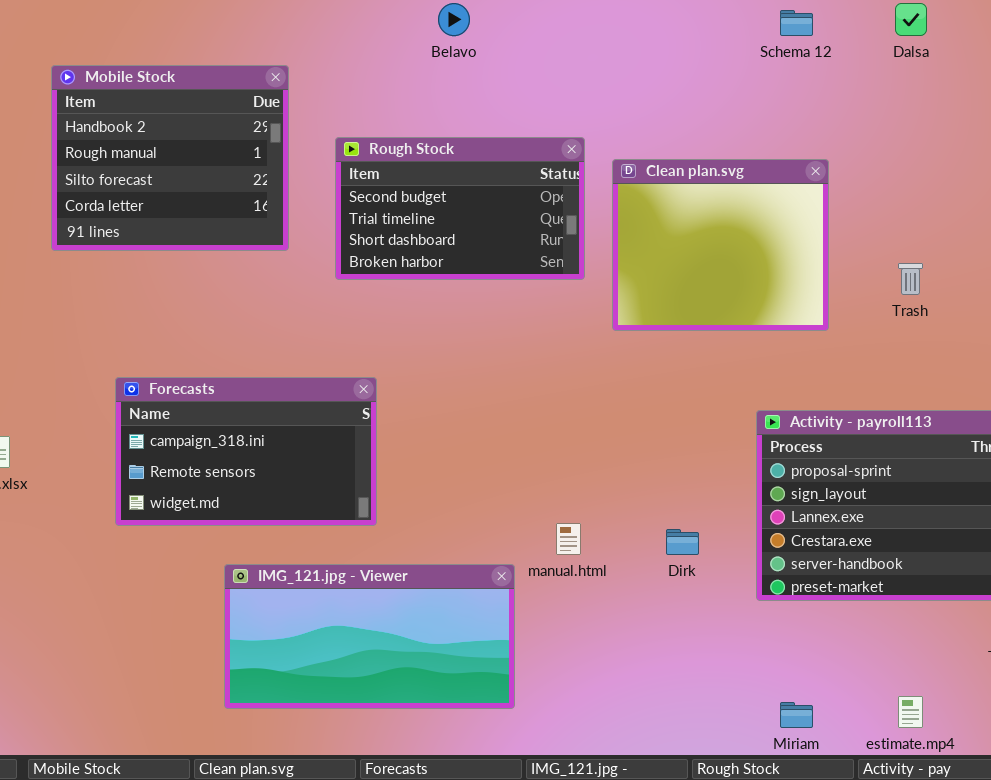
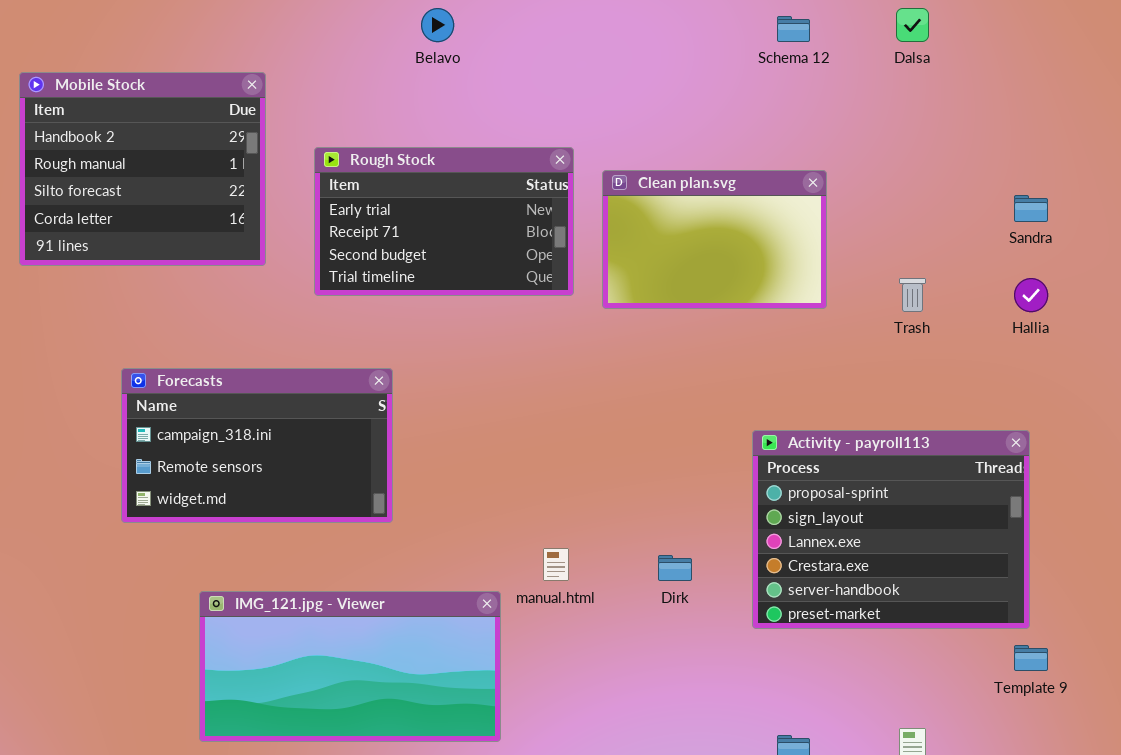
Rough Stock: [335,137,585,280] -> [314,147,574,296], scrolled up 2 rows
Clean plan.svg: [612,159,829,331] -> [602,170,827,309], resized
Forecasts: [115,377,377,526] -> [121,368,393,523], moved

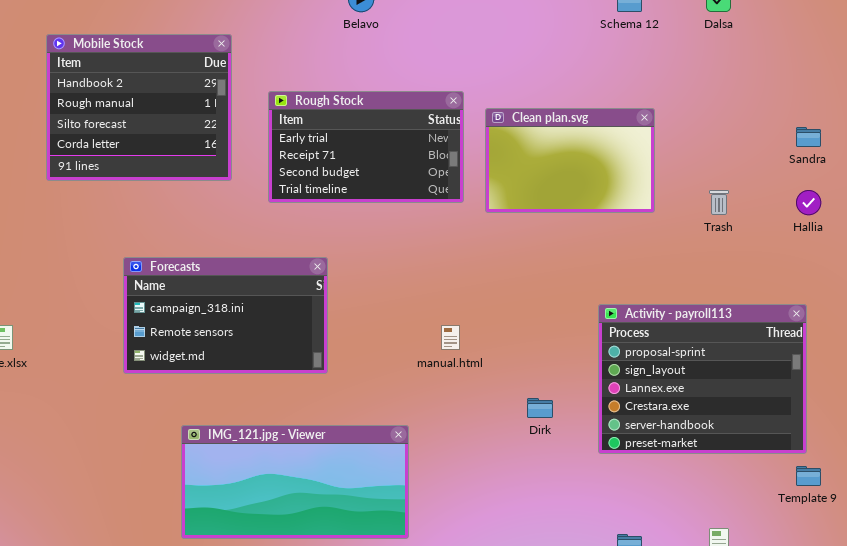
manual.html: [543,548,569,581] -> [441,325,460,350], moved

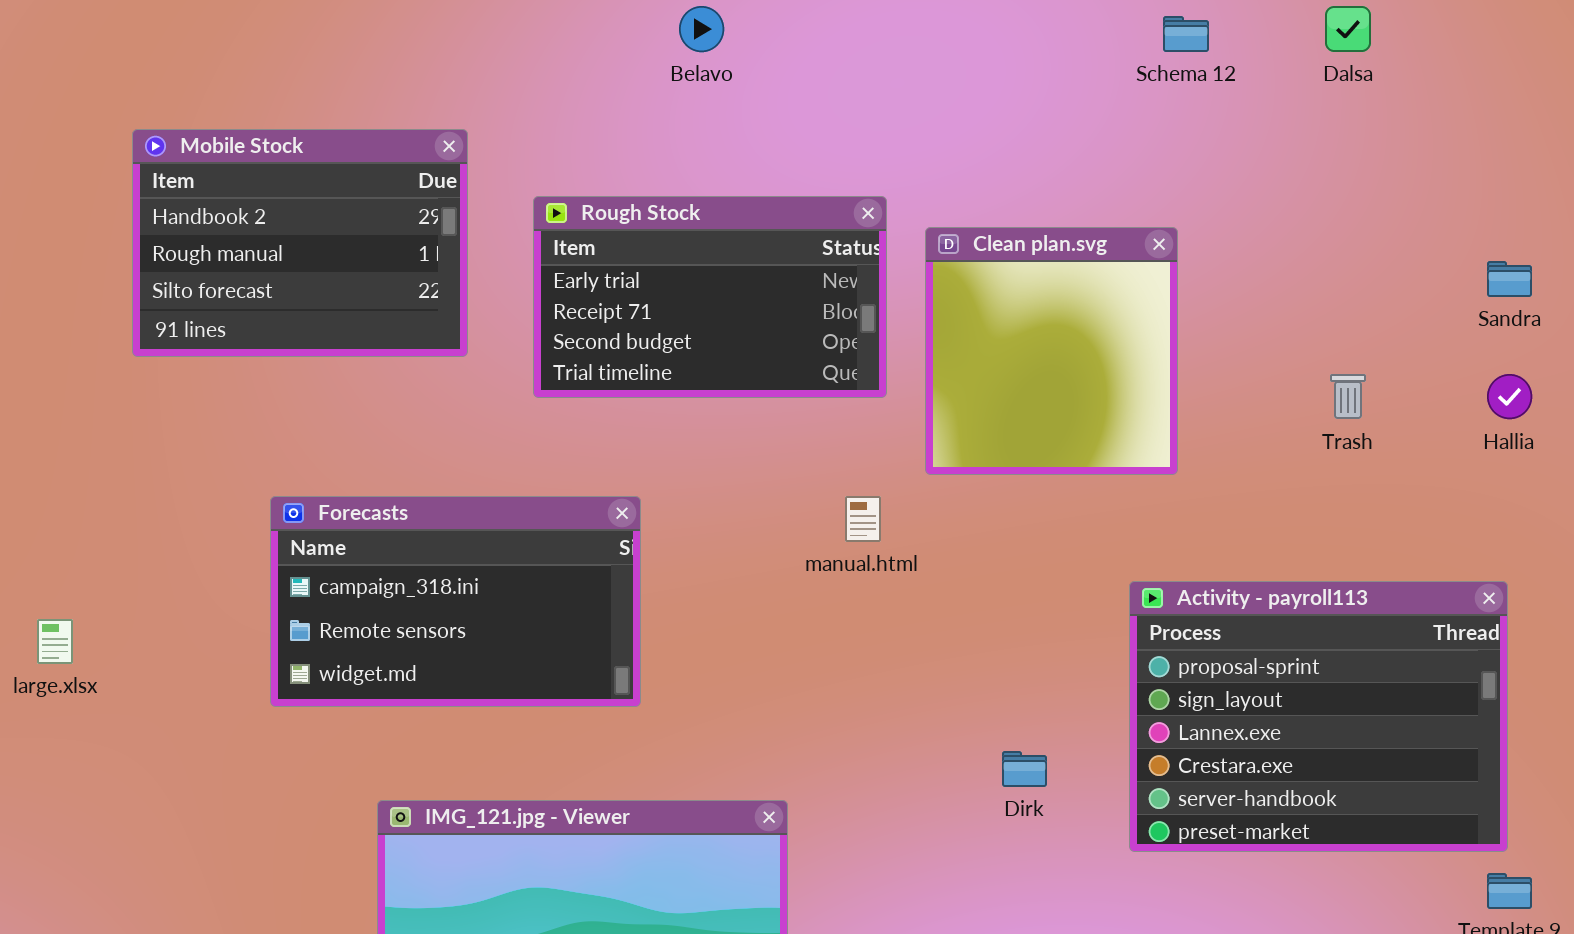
Mobile Stock: [46,34,232,181] -> [132,129,468,357], resized
Clean plan.svg: [485,108,655,213] -> [925,227,1178,475], resized
manual.html: [441,325,460,350] -> [845,496,881,542], moved

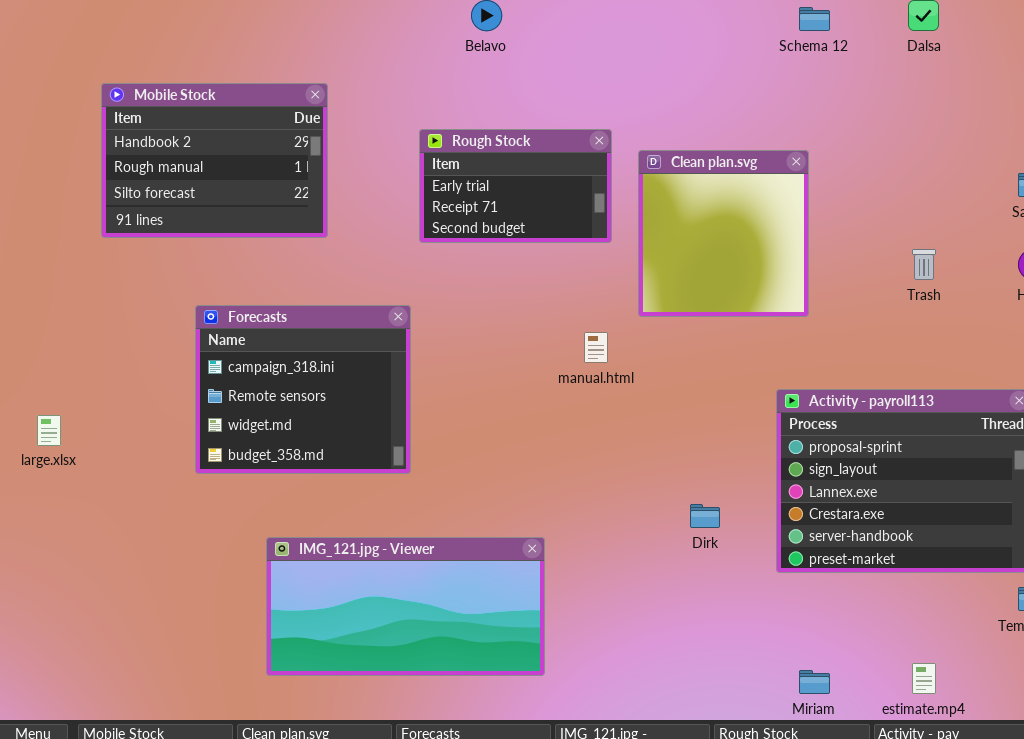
Rough Stock: [533,196,887,398] -> [419,129,612,243], resized
Forecasts: [270,496,641,707] -> [195,305,411,474], resized

